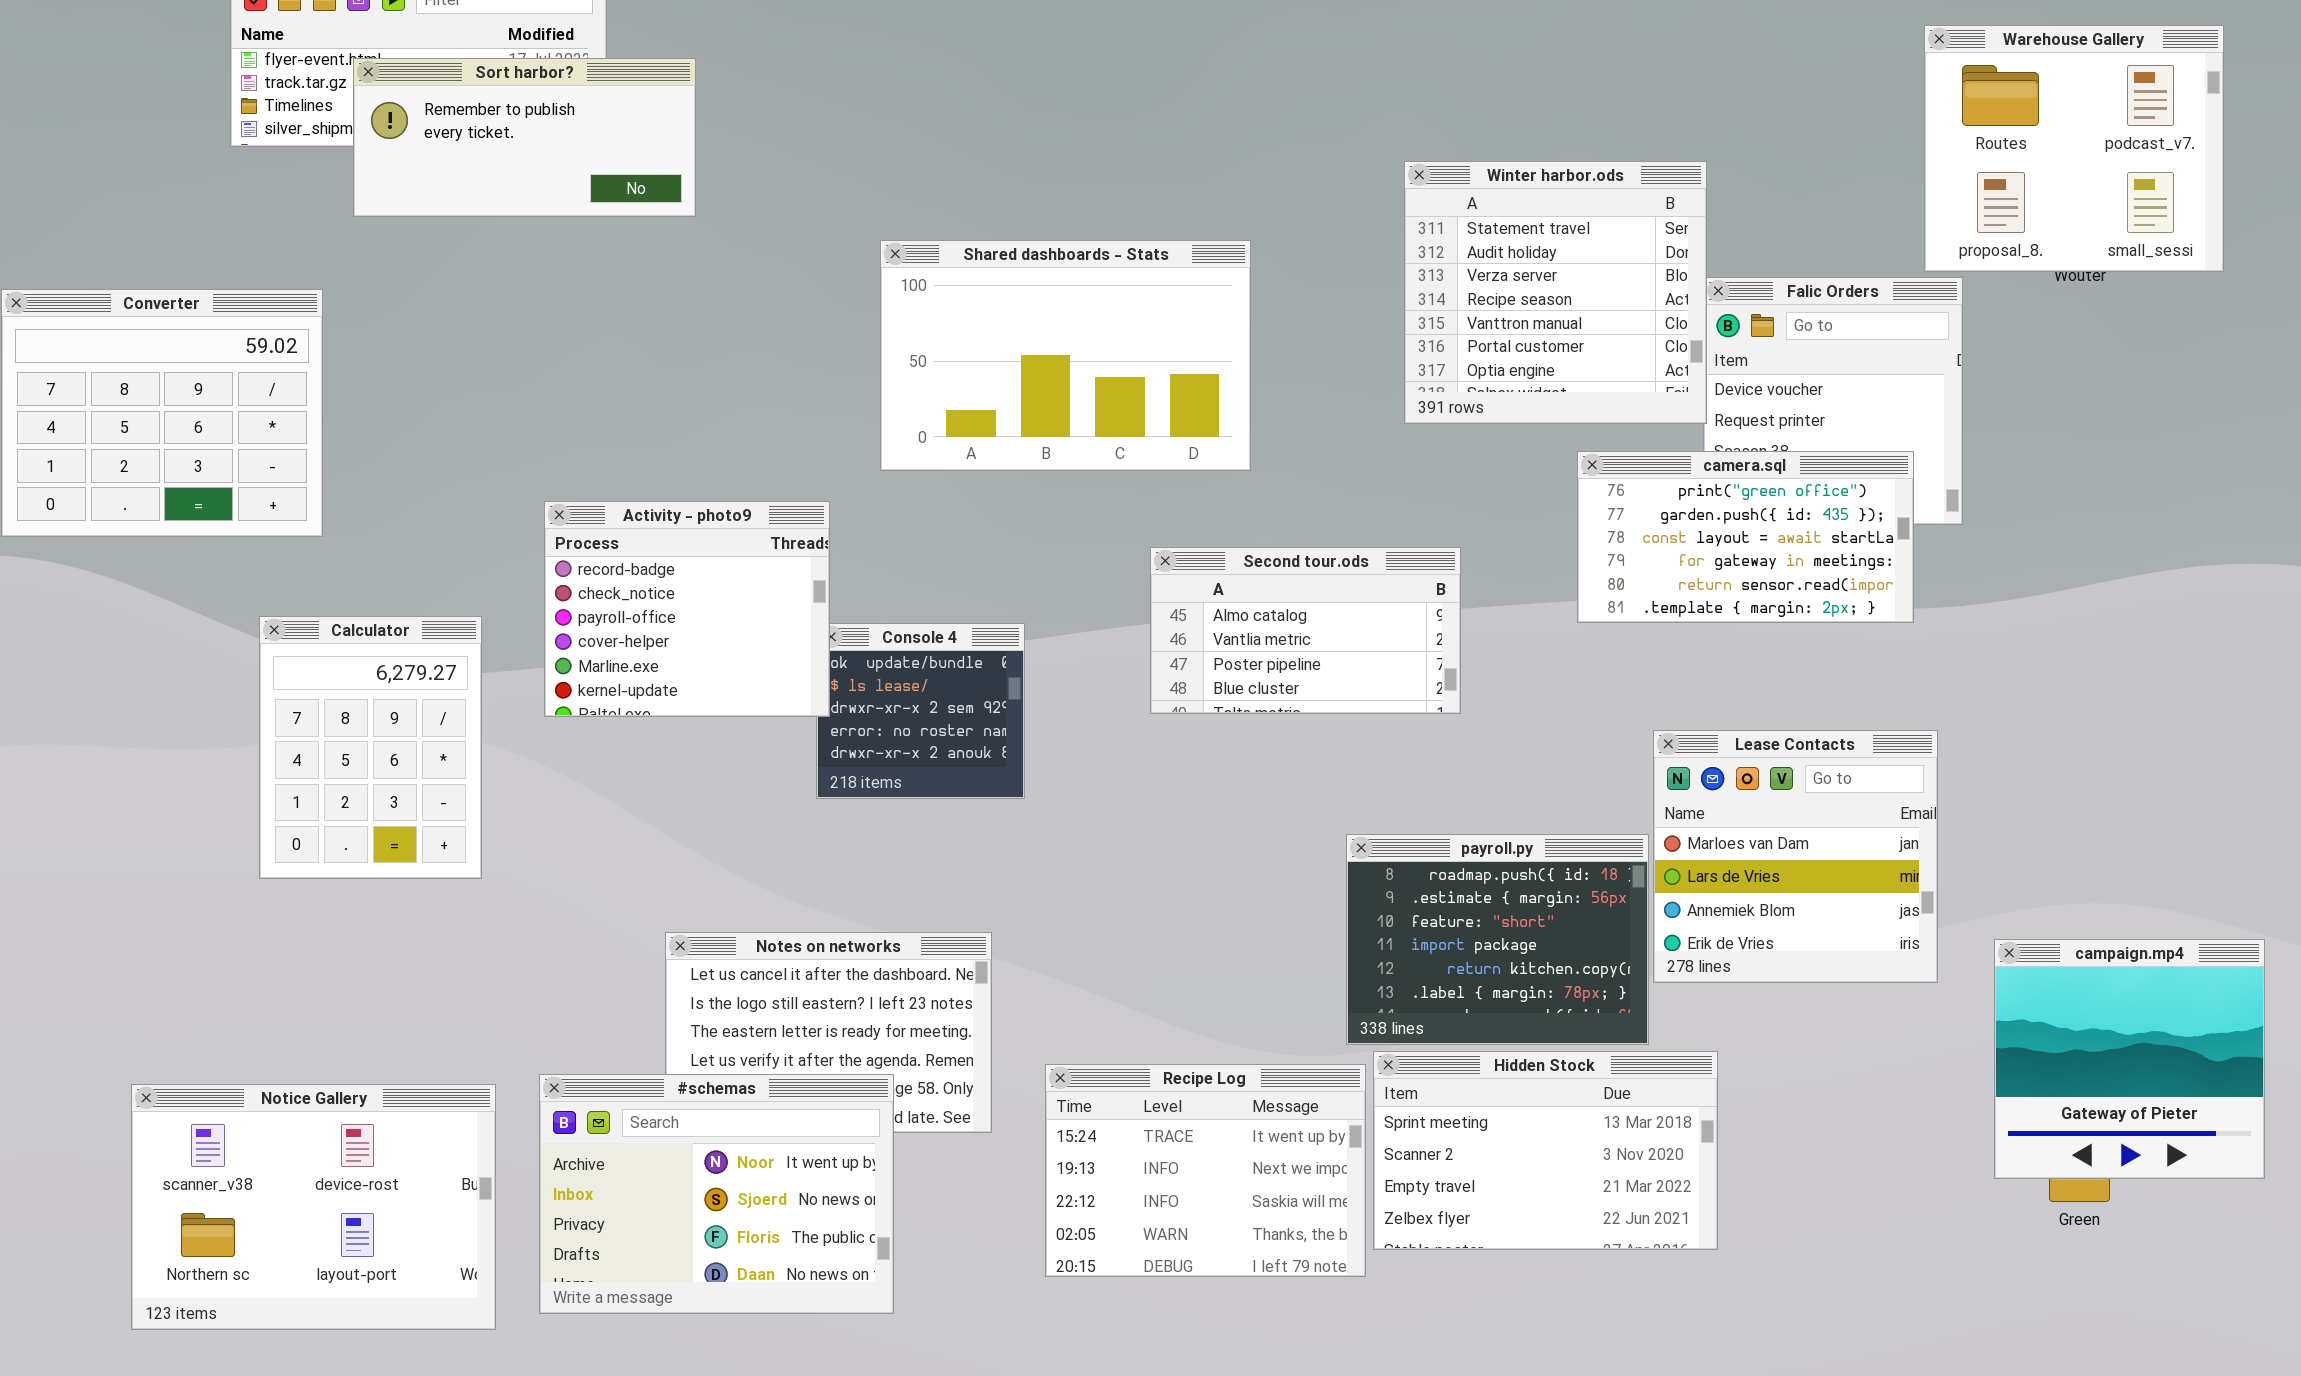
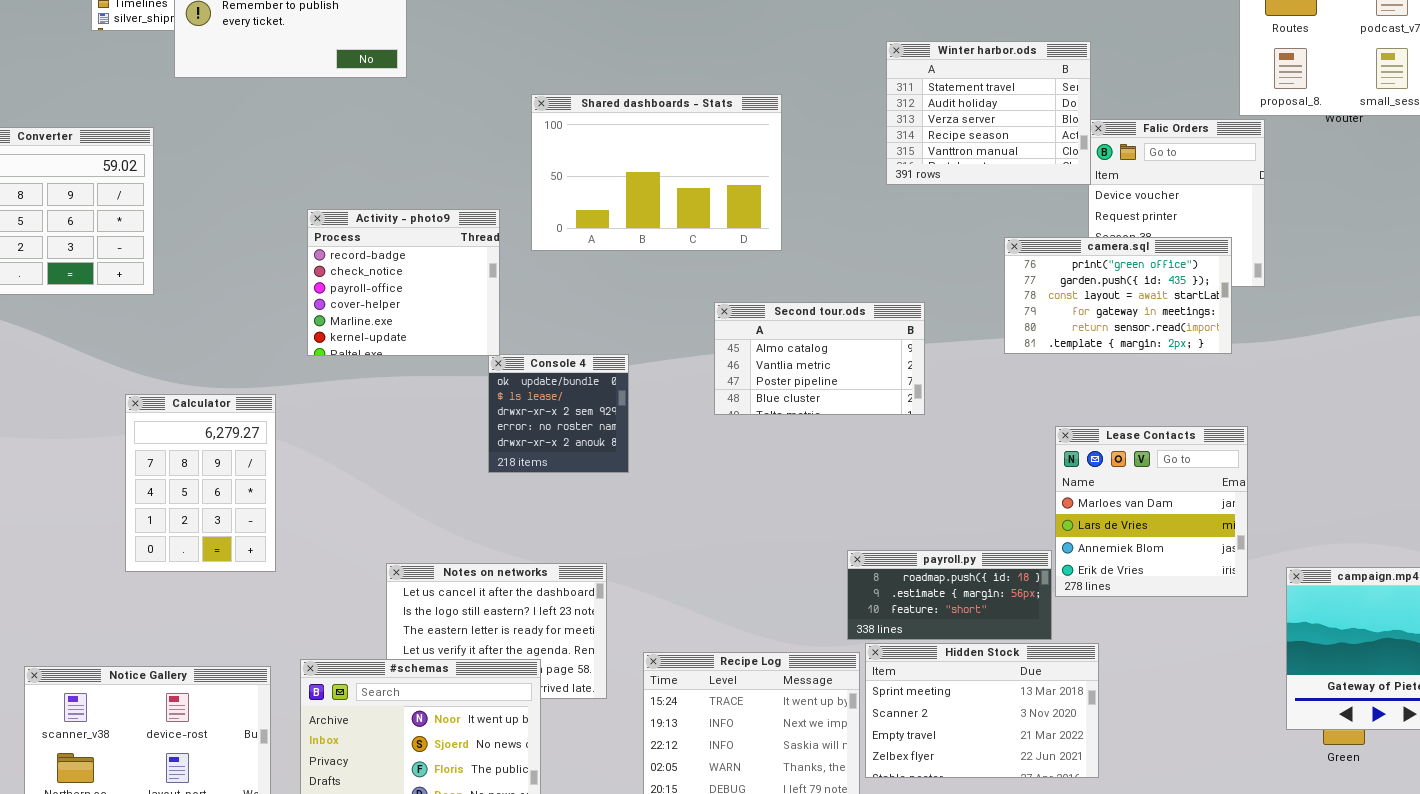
Winter harbor.ods: [1404,161,1707,424] -> [886,41,1091,185], resized
Activity - photo9: [544,501,830,717] -> [307,209,500,356], moved
Calculator: [259,616,482,879] -> [125,394,276,572], moved
payroll.py: [1346,834,1649,1045] -> [847,550,1052,640], resized

